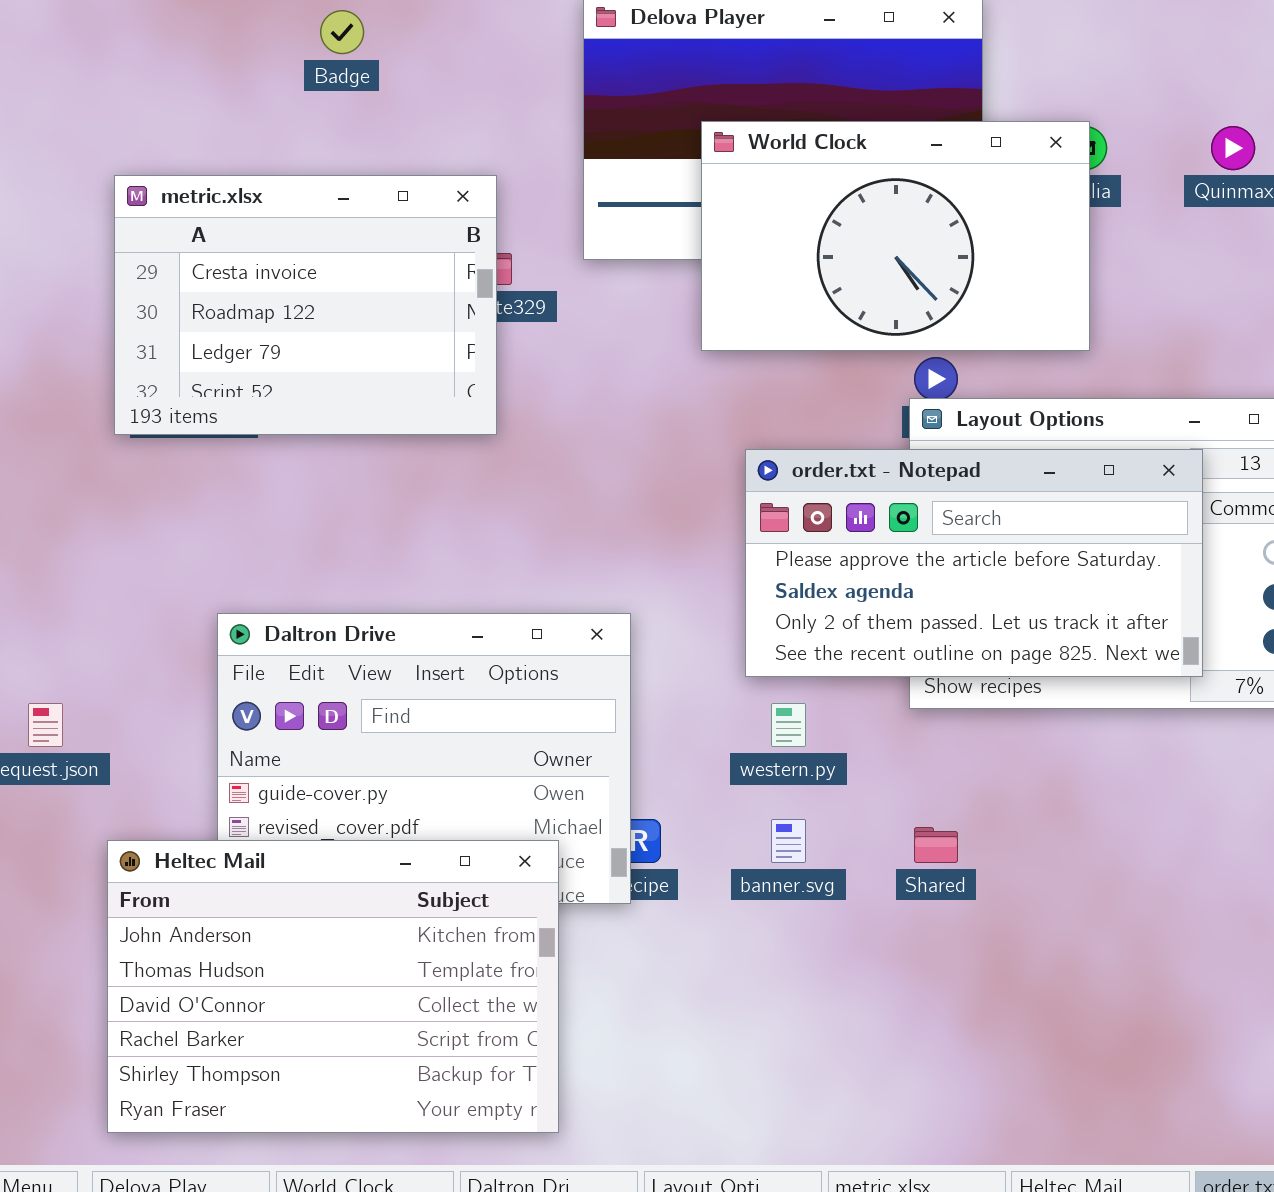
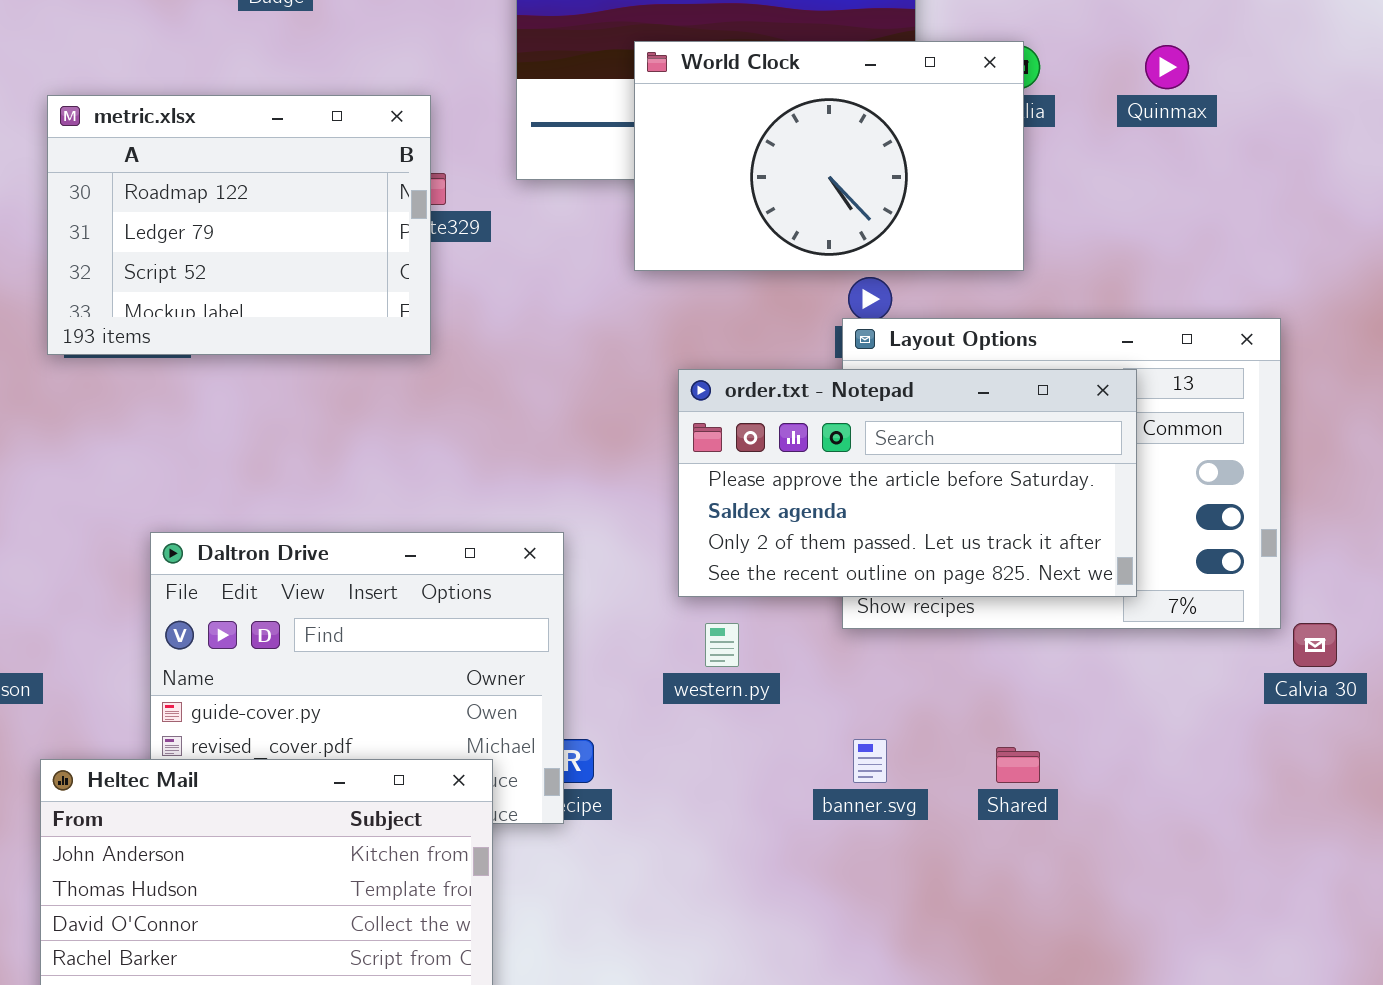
metric.xlsx: [114,175,497,435] -> [47,95,431,355], scrolled down 1 row
banner.svg: [771,819,806,863] -> [853,739,887,783], moved
Shared: [914,827,958,863] -> [996,747,1040,783], moved

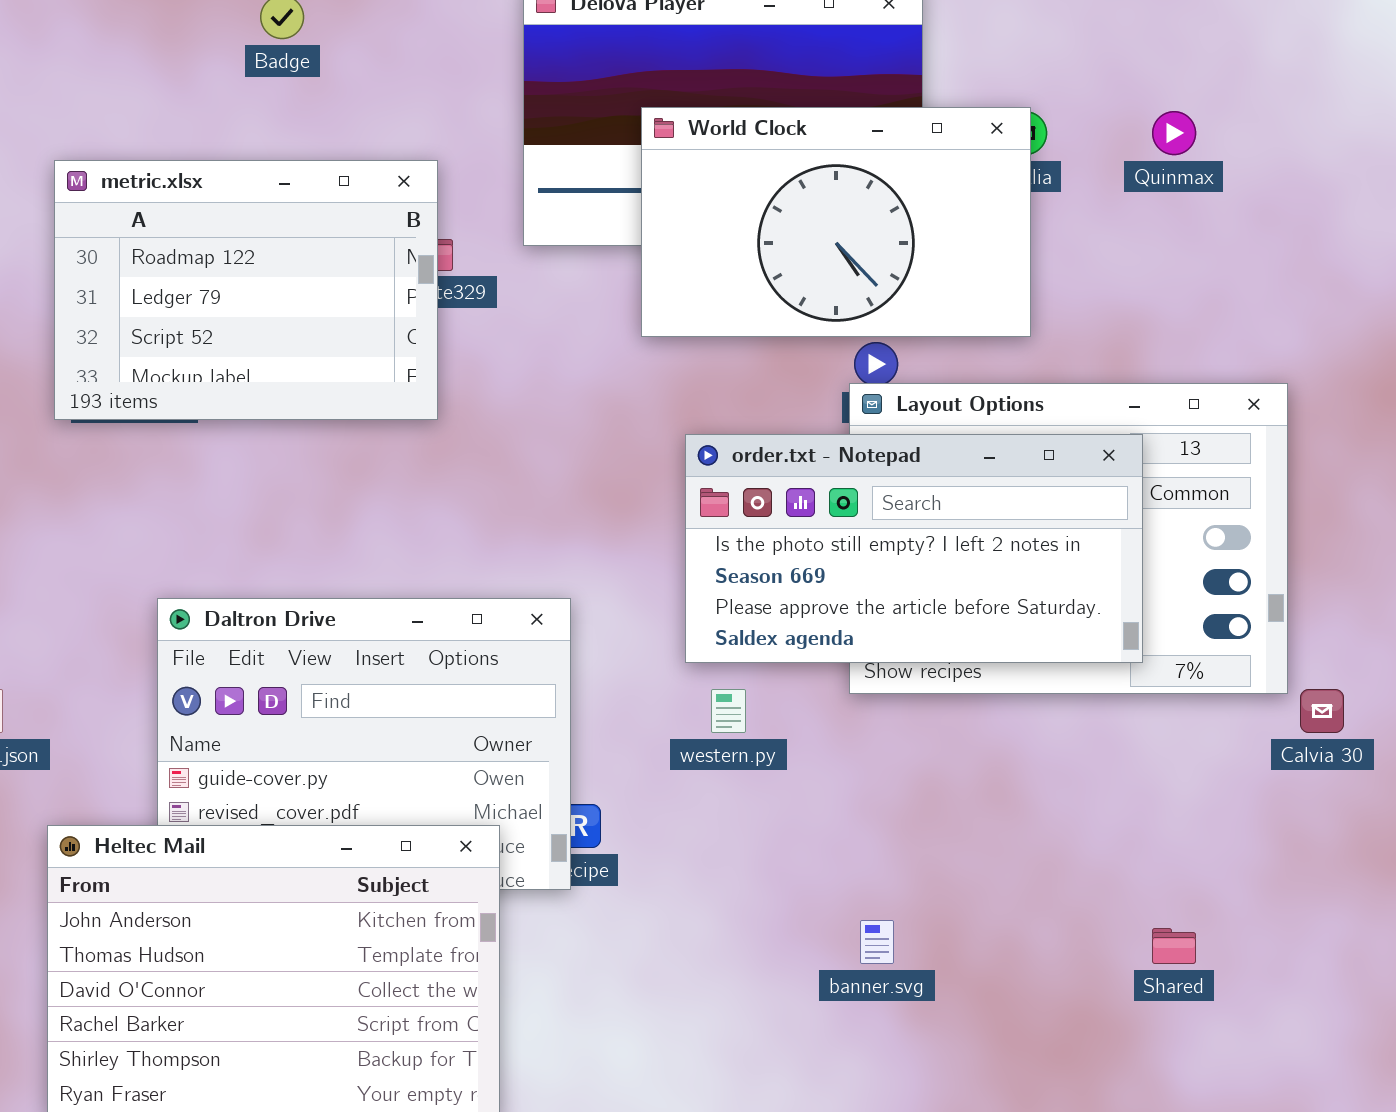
order.txt - Notepad: [678,369,1137,597] -> [685,434,1143,663], scrolled up 2 rows
banner.svg: [853,739,887,783] -> [860,920,894,964], moved
Shared: [996,747,1040,783] -> [1152,928,1196,964], moved

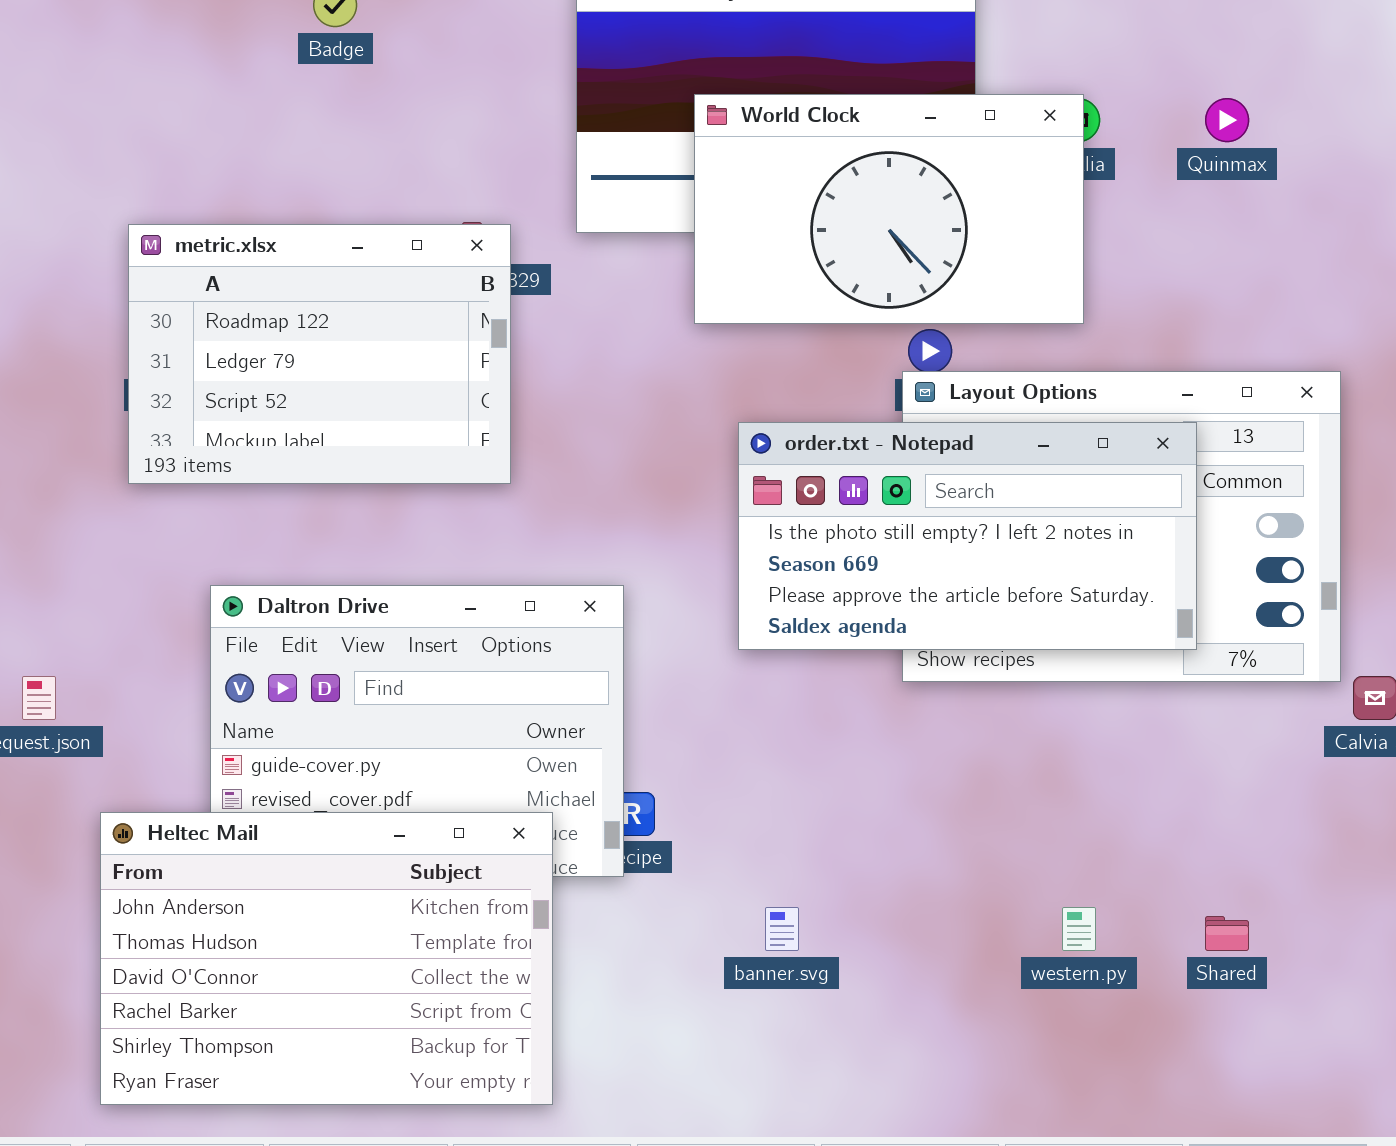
metric.xlsx: [54,160,438,420] -> [128,224,511,484], moved
western.py: [711,689,746,733] -> [1062,907,1096,951], moved
banner.svg: [860,920,894,964] -> [765,907,799,951], moved

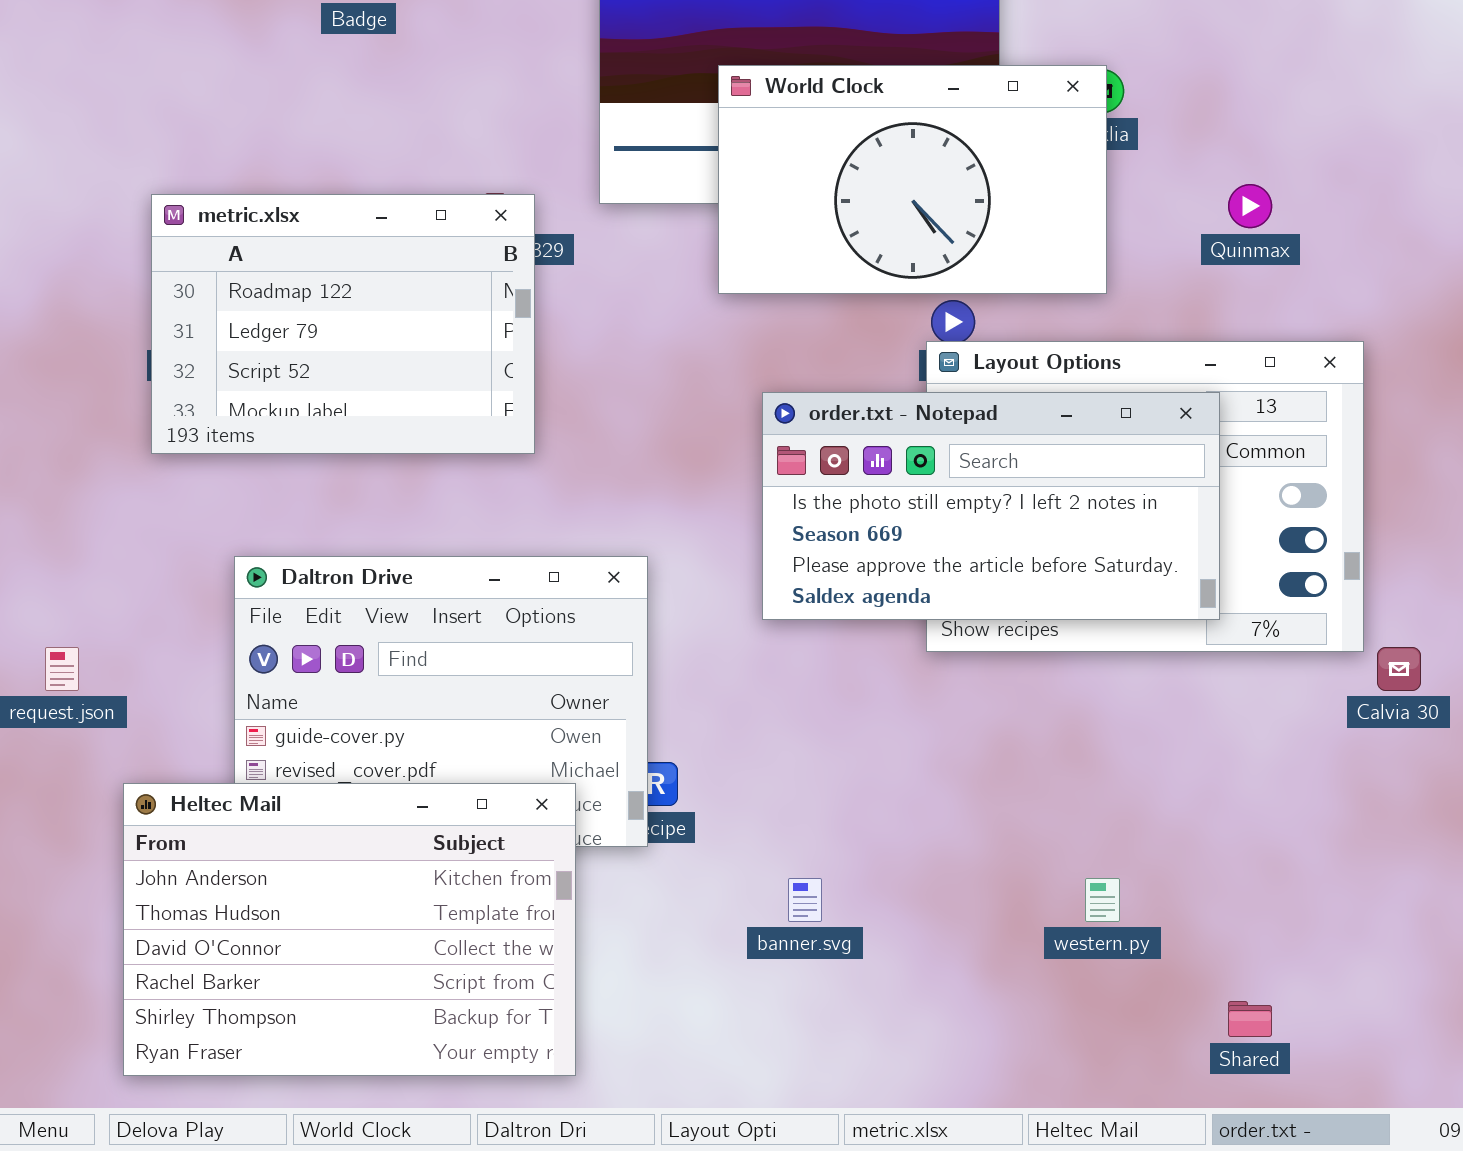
Quinmax: [1205,98,1249,142] -> [1228,184,1272,228], moved
Shared: [1205,916,1249,951] -> [1228,1001,1272,1037], moved

